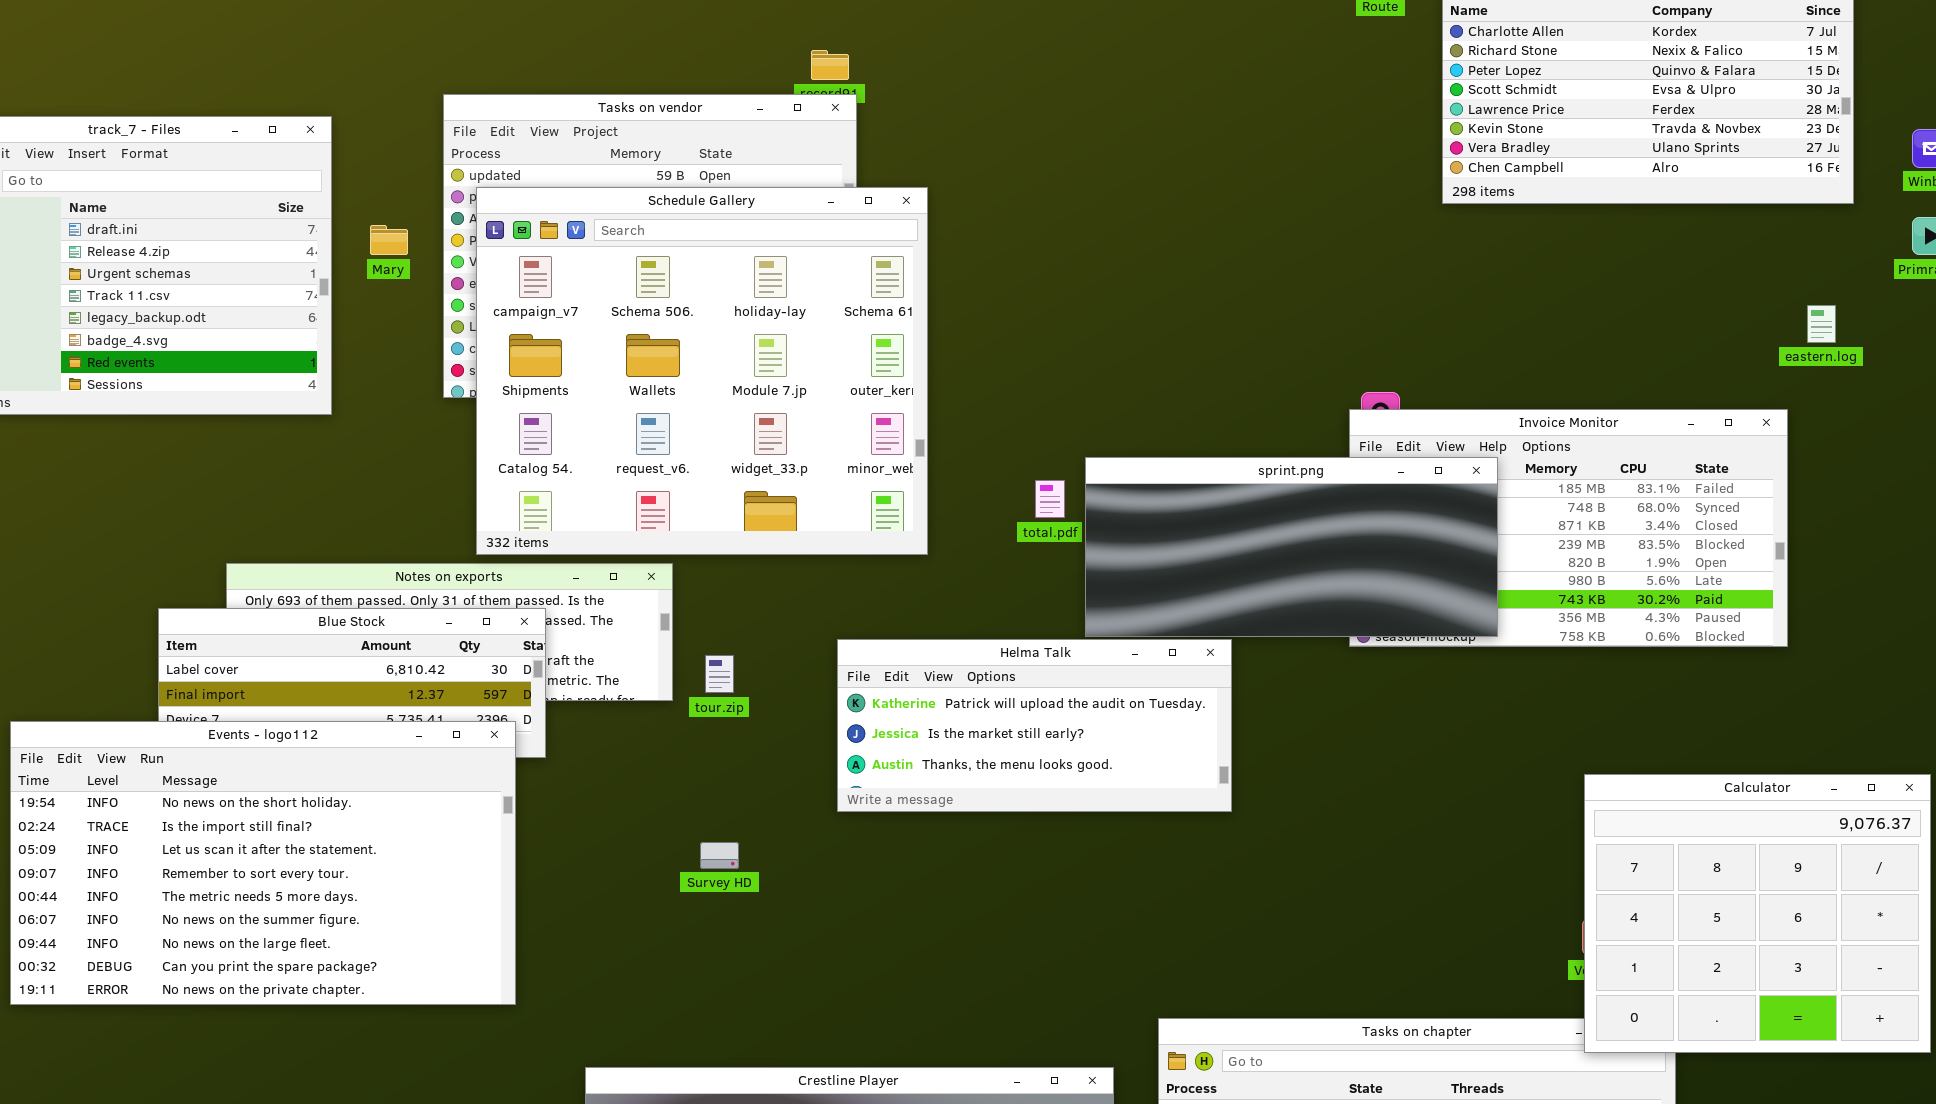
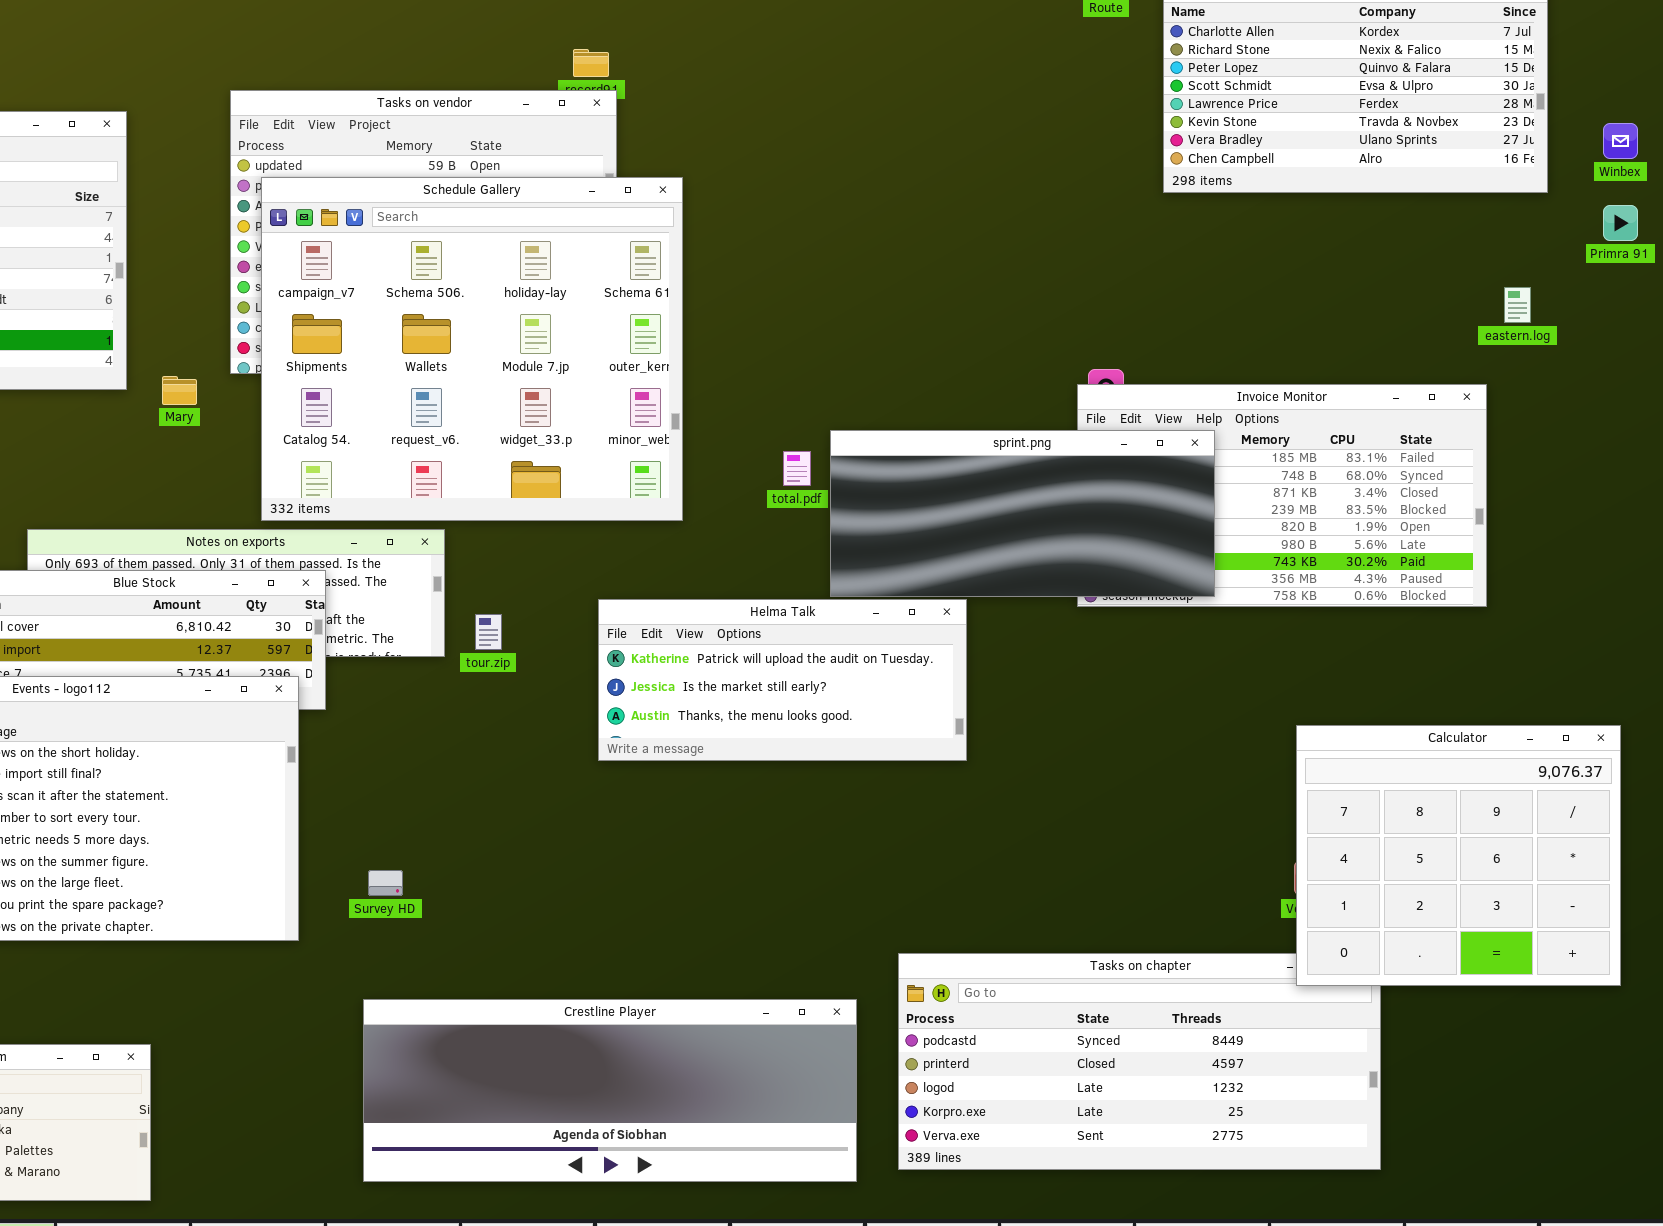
Mary: [370,225,408,255] -> [162,376,197,405], moved
Survey HD: [700,842,739,869] -> [368,870,403,896], moved

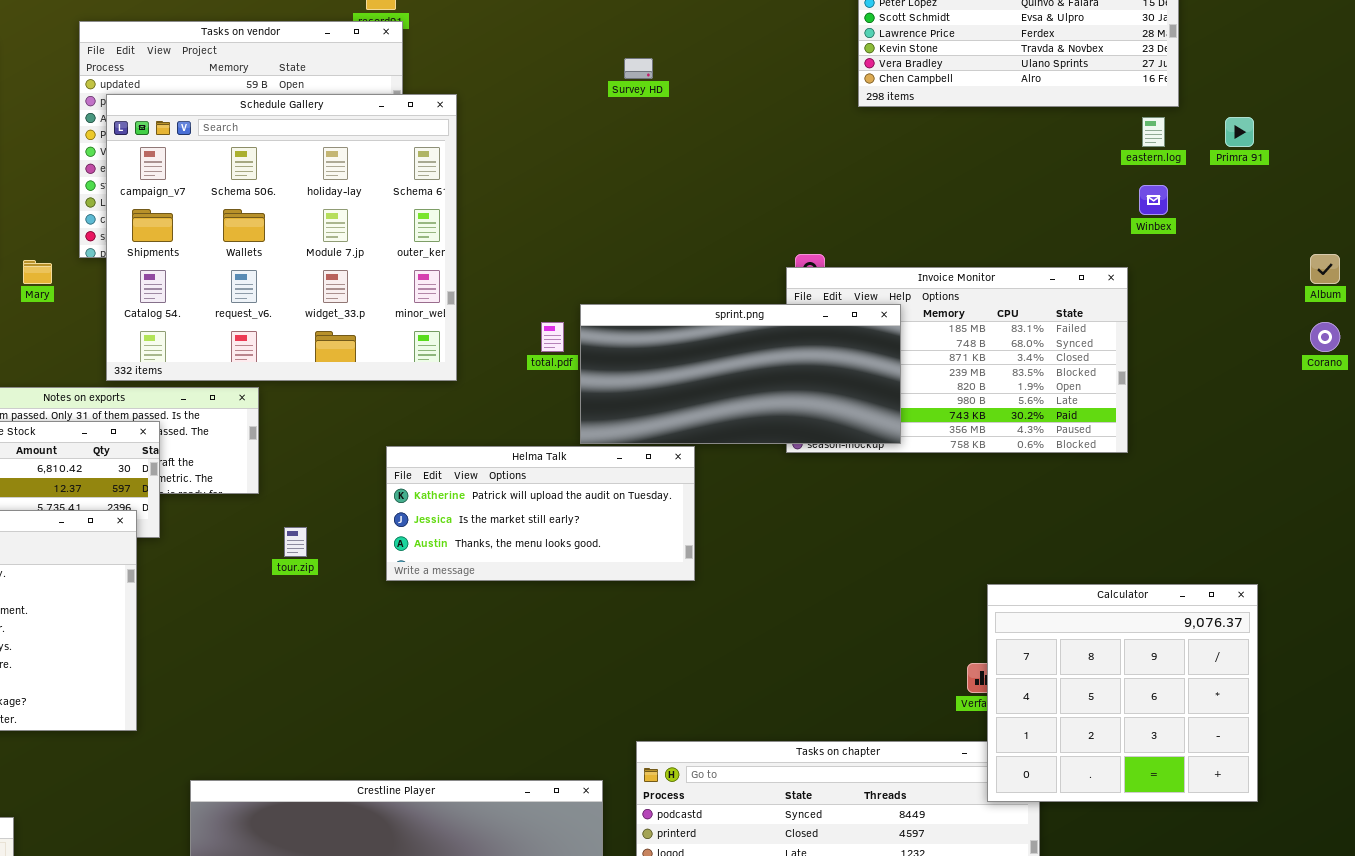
Winbex: [1603,123,1638,159] -> [1139,185,1168,215], moved
eastern.log: [1504,287,1531,323] -> [1142,117,1165,147], moved
tour.zip: [475,614,502,650] -> [284,527,307,557], moved
Calculator: [1296,725,1621,986] -> [987,584,1258,802], moved
Survey HD: [368,870,403,896] -> [624,58,653,79], moved

